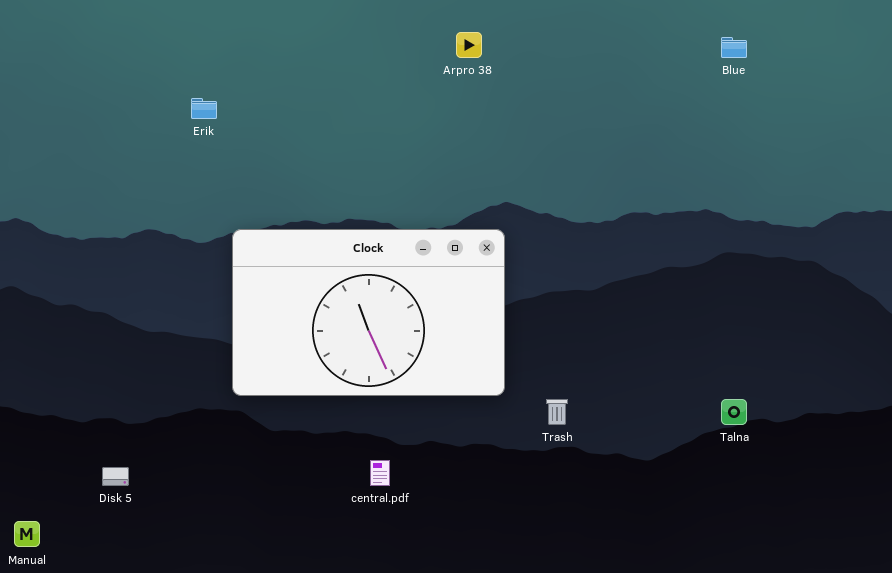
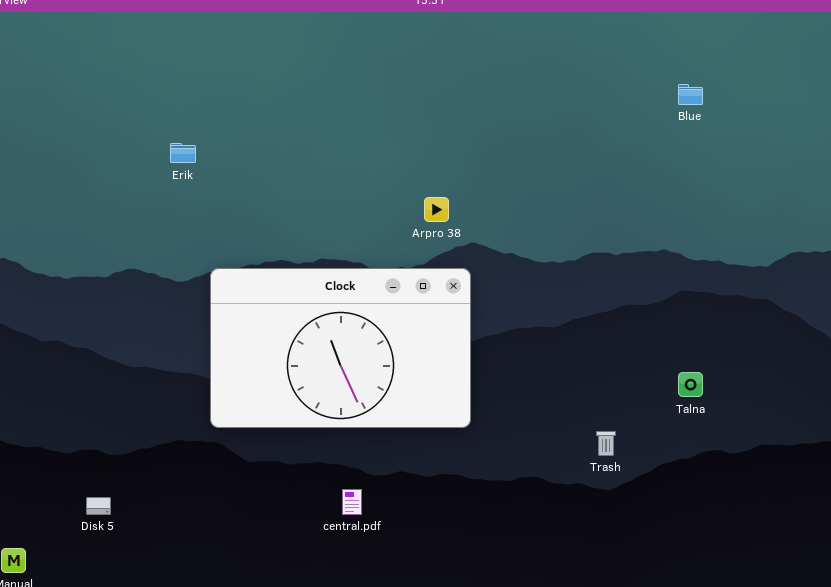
Arpro 38: [456,32,482,58] -> [424,197,449,222], moved
Trash: [546,399,568,425] -> [596,431,616,456], moved
Talna: [721,399,747,425] -> [678,372,703,397], moved

